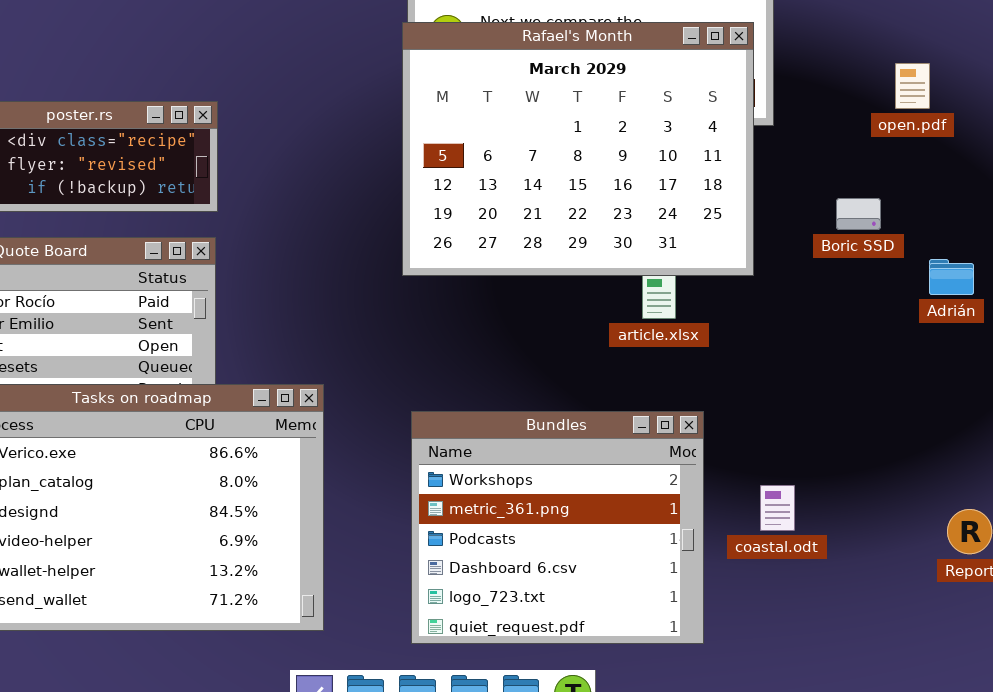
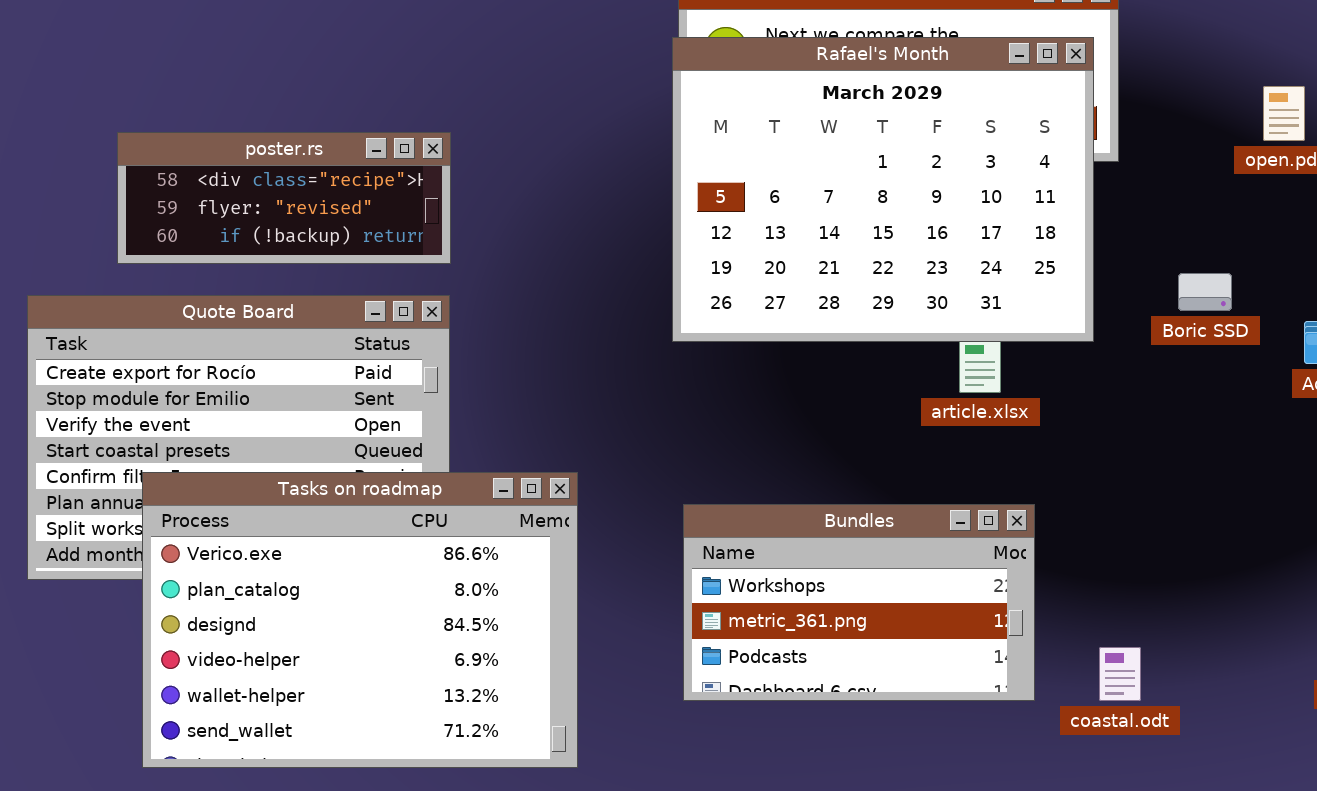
Boric SSD: [836,198,881,230] -> [1178,273,1232,311], moved
Bundles: [411,411,704,644] -> [683,504,1035,701], resized
coastal.odt: [760,485,795,531] -> [1099,647,1141,701], moved

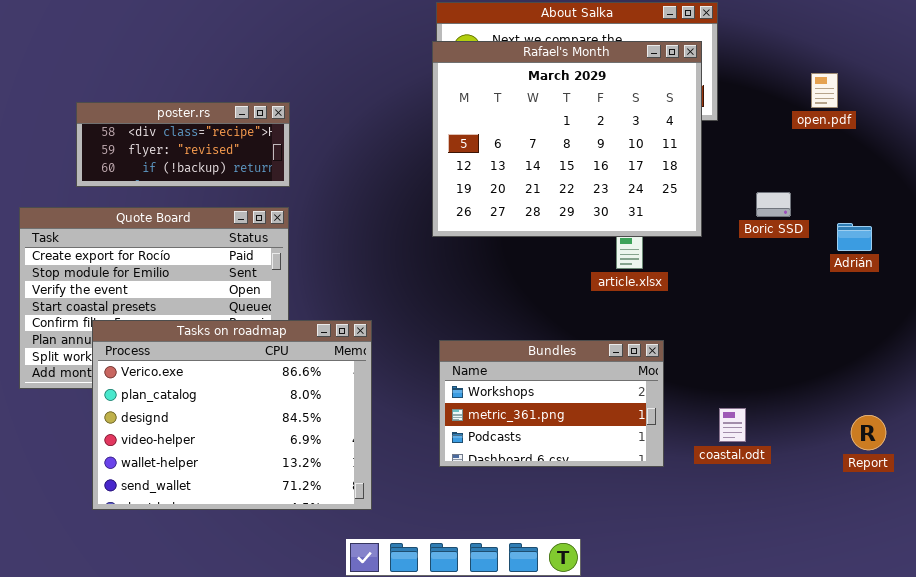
coastal.odt: [1099,647,1141,701] -> [719,408,746,442], moved

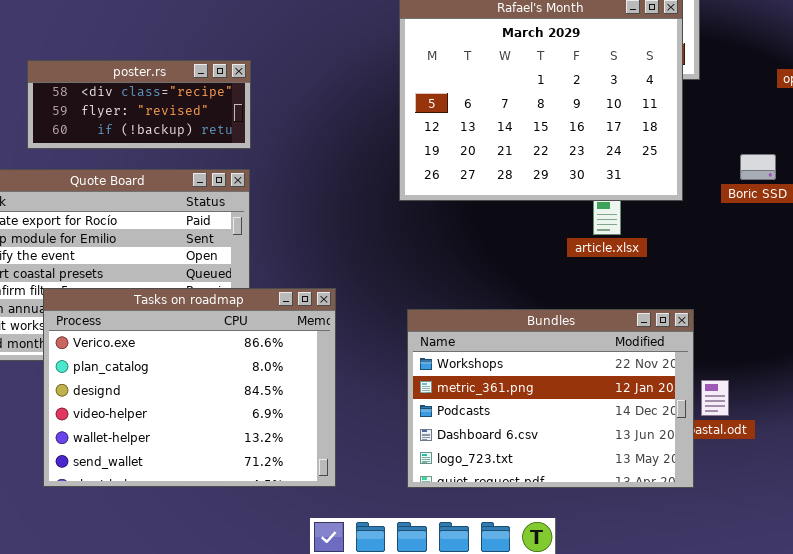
Bundles: [439,340,664,467] -> [407,309,694,488], resized

